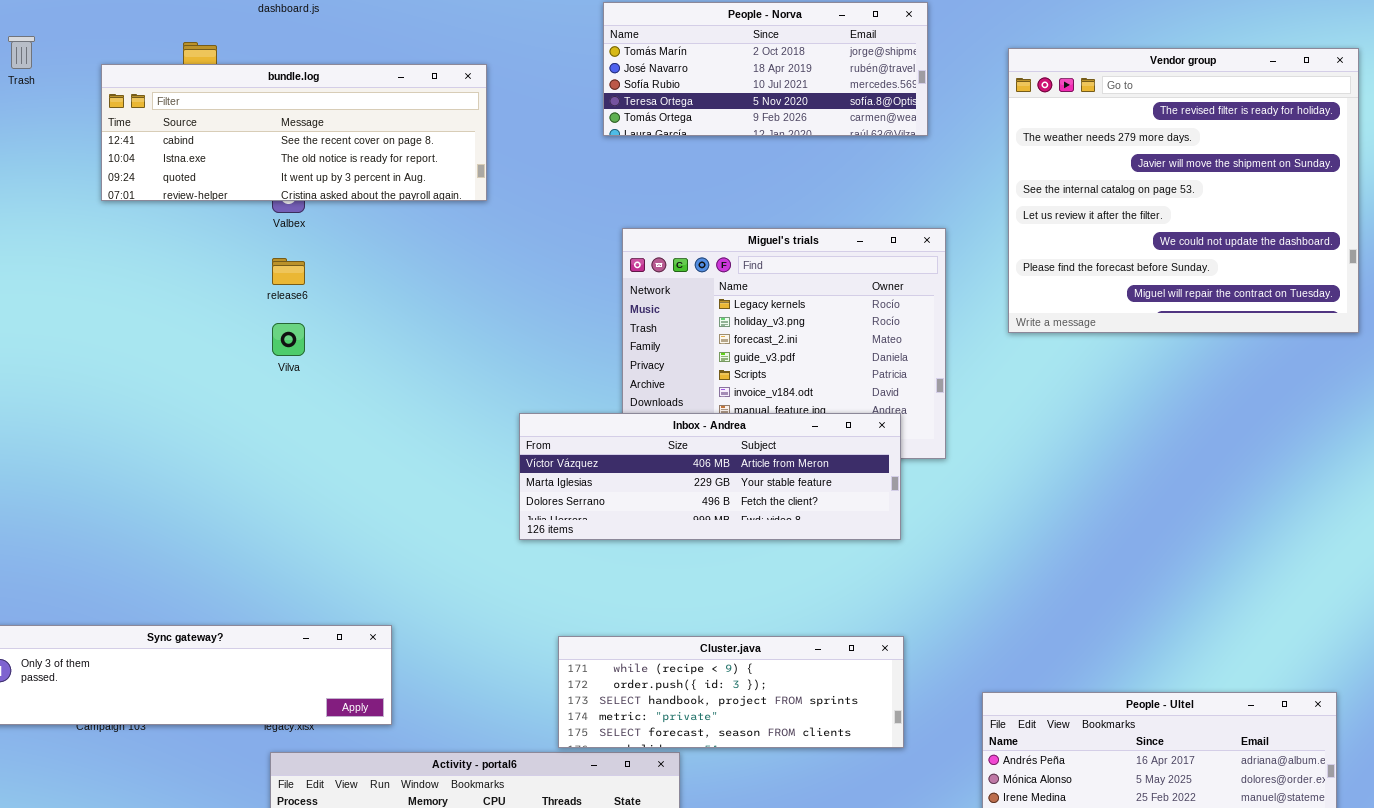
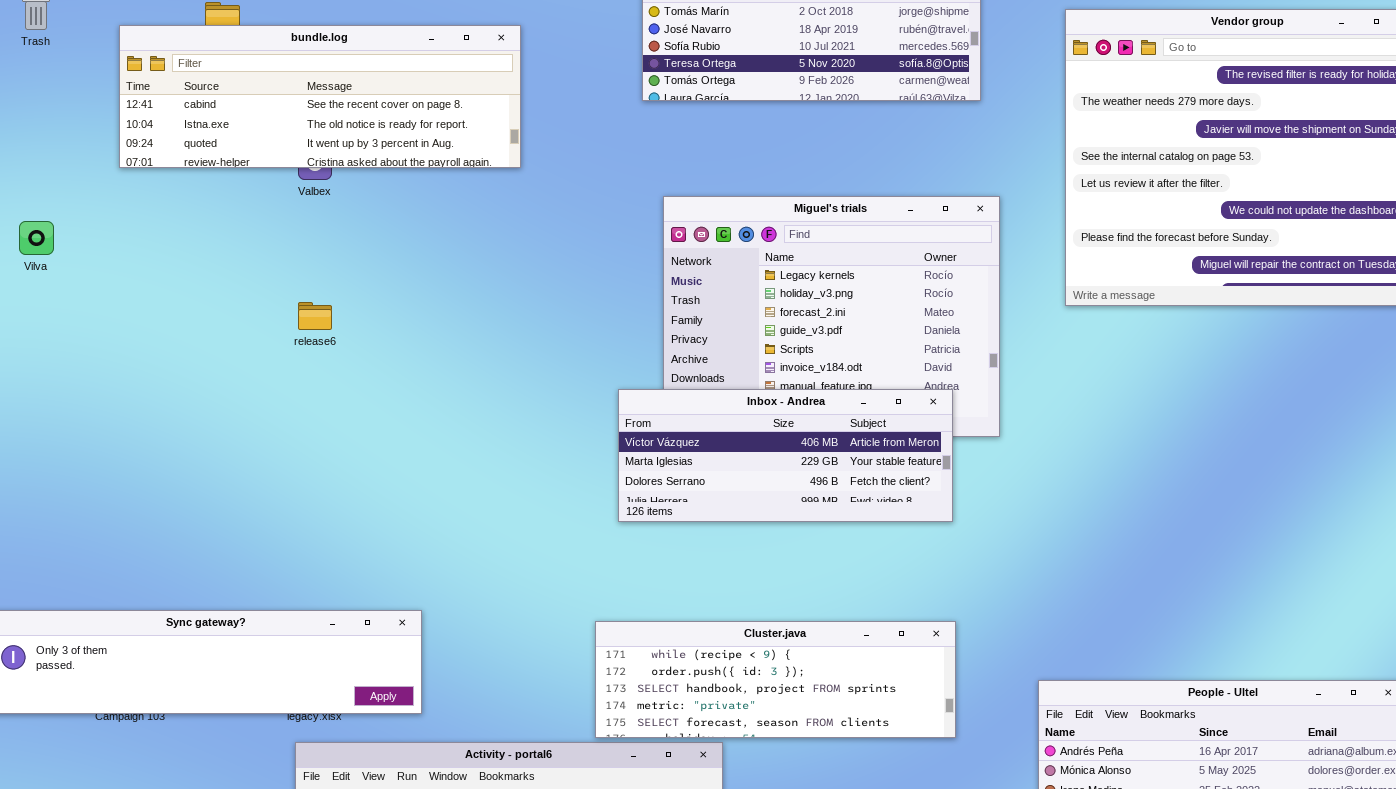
release6: [272,258,305,285] -> [298,302,332,330], moved
Vilva: [272,323,305,356] -> [19,221,54,255], moved
Inbox - Andrea: [519,413,901,540] -> [618,389,953,522], resized

